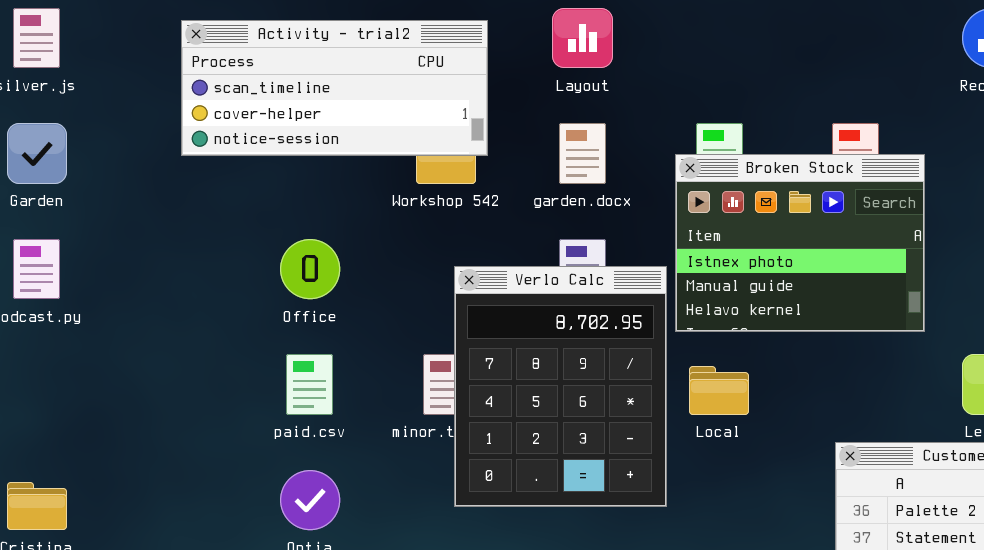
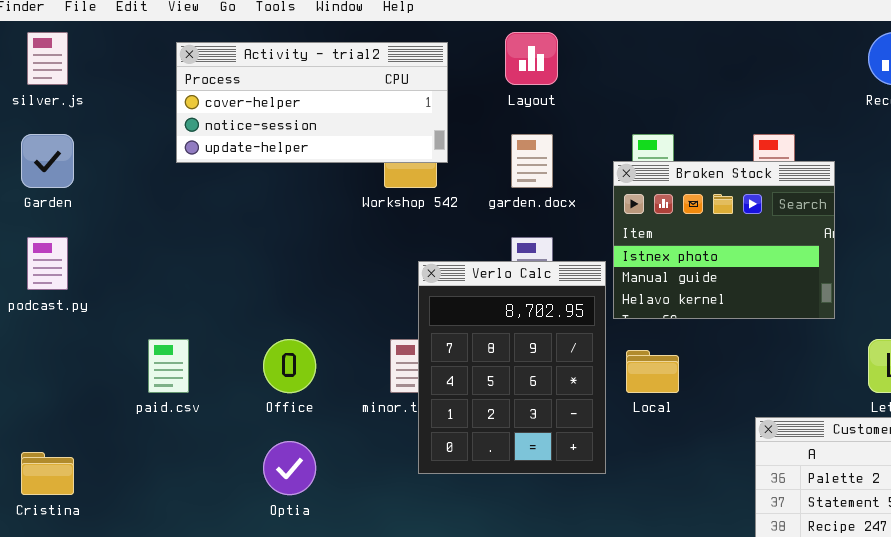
Activity - trial2: [181,20,488,156] -> [176,42,448,163], scrolled down 1 row
Office: [280,239,340,299] -> [263,339,316,393], moved
paid.csv: [286,354,333,415] -> [148,339,189,393], moved

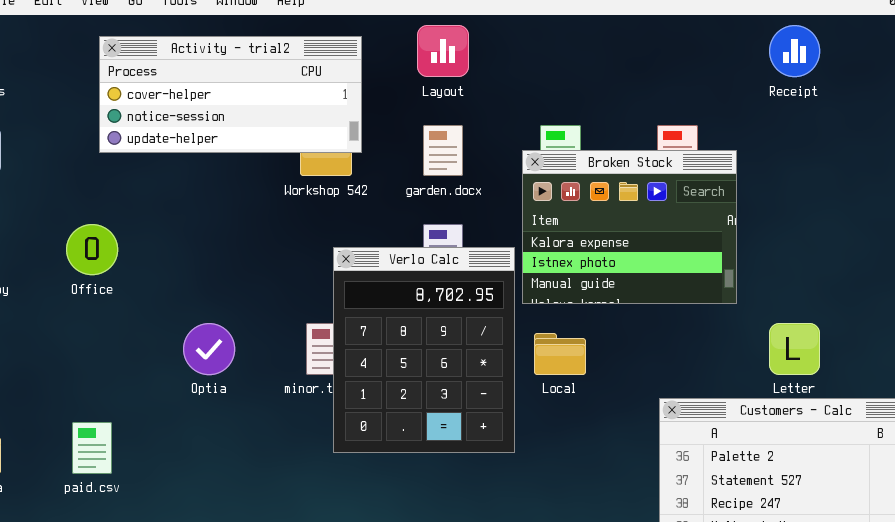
Broken Stock: [613,161,835,319] -> [522,150,737,304], scrolled up 1 row
paid.csv: [148,339,189,393] -> [72,422,112,474], moved
Office: [263,339,316,393] -> [66,224,118,275], moved
Optia: [263,441,316,495] -> [183,323,235,375], moved

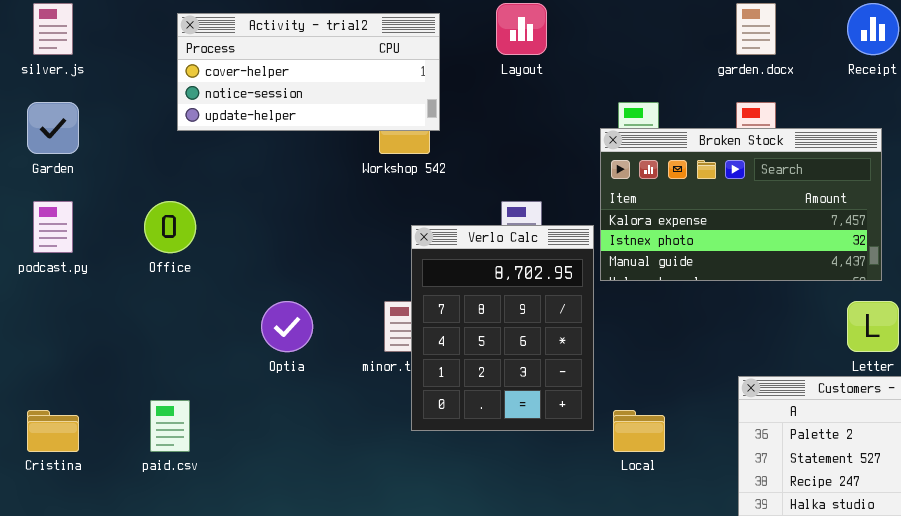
garden.docx: [423,125,463,176] -> [736,3,776,55], moved
Broken Stock: [522,150,737,304] -> [600,128,882,281], resized
Local: [534,333,586,375] -> [613,410,665,452], moved

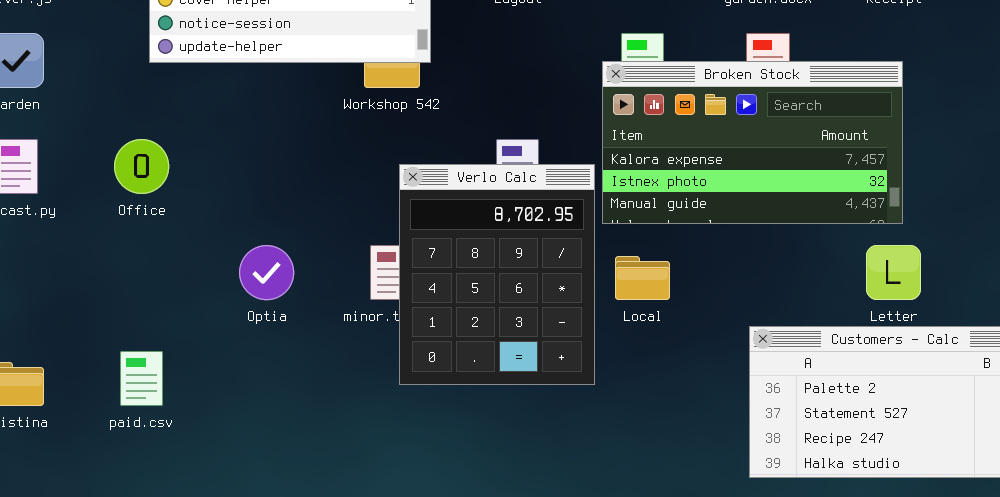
Local: [613,410,665,452] -> [615,256,670,300], moved

